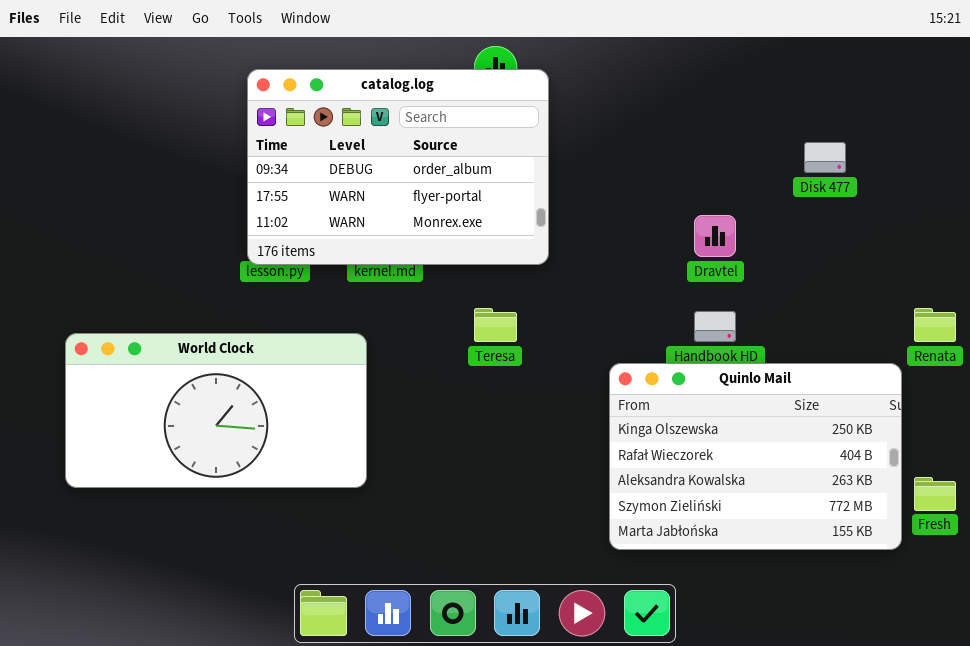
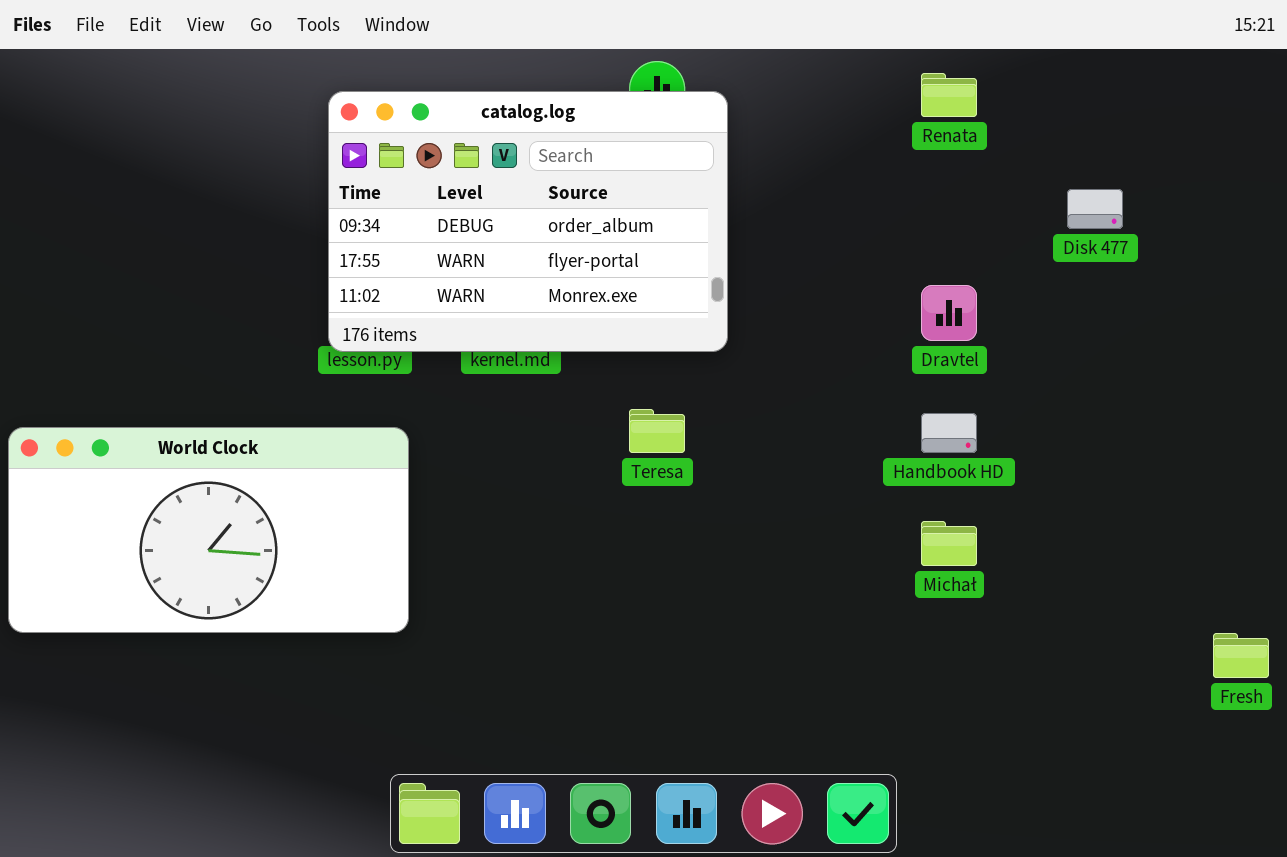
Renata: [914,308,956,342] -> [921,73,977,117], moved
World Clock: [65,333,367,488] -> [8,427,409,633], moved
Quinlo Mail: [609,363,902,550] -> none, closed

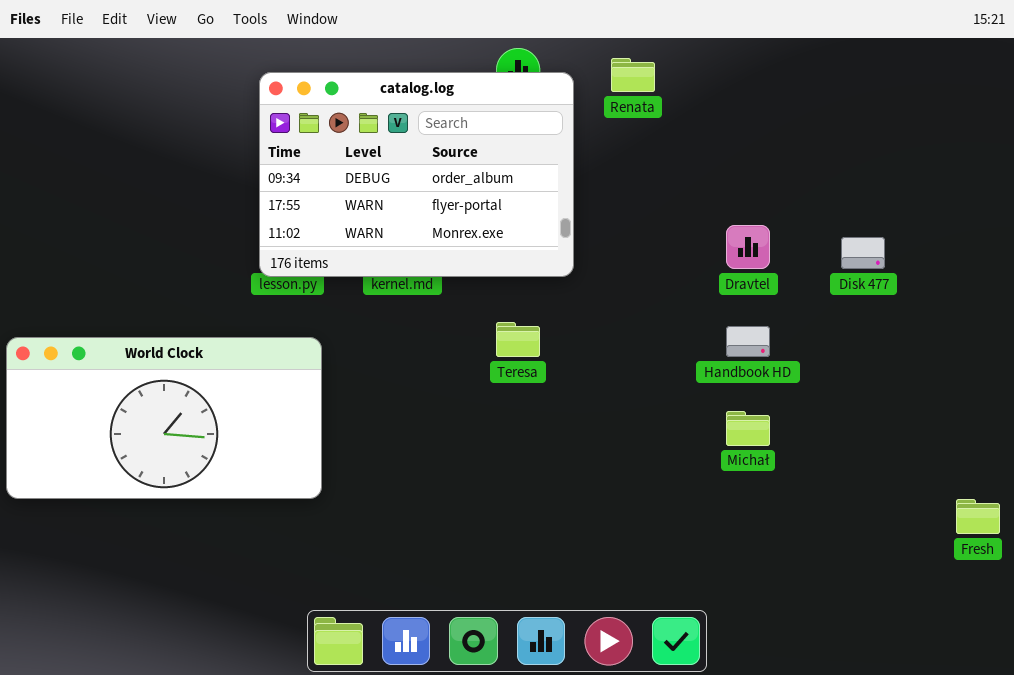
Renata: [921,73,977,117] -> [611,58,655,92], moved
Disk 477: [1067,189,1123,229] -> [841,237,885,269], moved

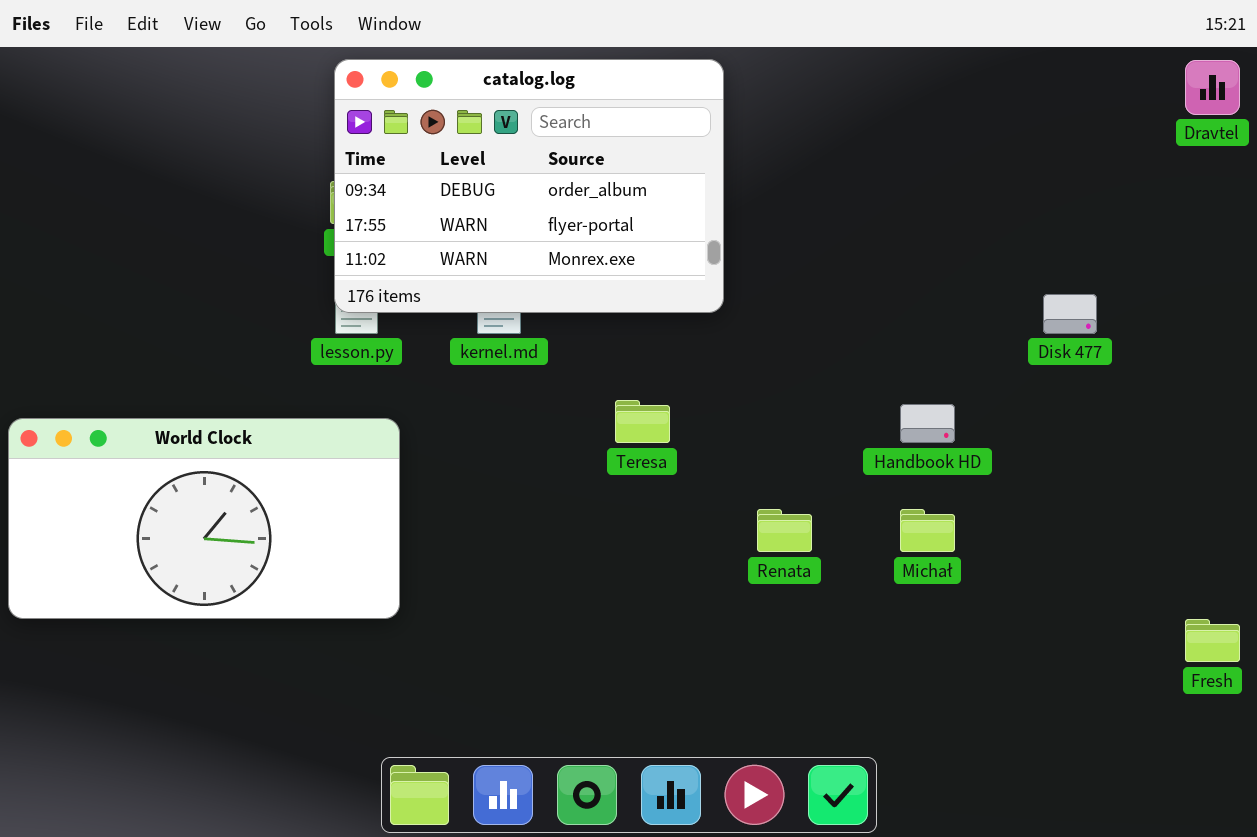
Renata: [611,58,655,92] -> [757,509,812,552], moved
catalog.log: [259,72,574,277] -> [334,59,724,313], moved
Dravtel: [726,225,770,269] -> [1185,60,1240,115], moved

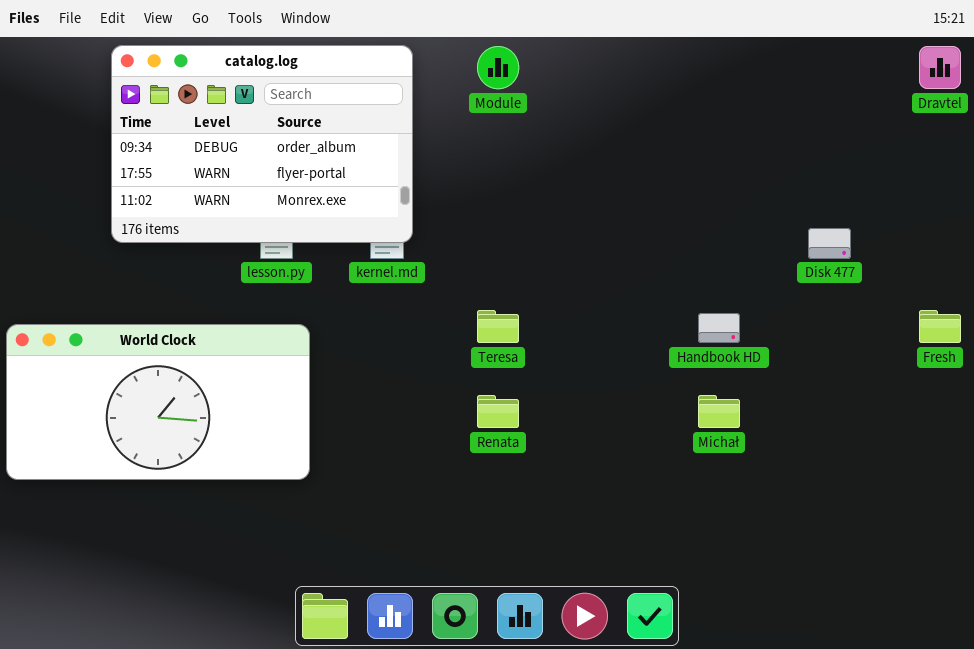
catalog.log: [334,59,724,313] -> [111,45,413,243], moved
Renata: [757,509,812,552] -> [477,395,519,428], moved
Fresh: [1185,619,1240,662] -> [919,310,961,343], moved

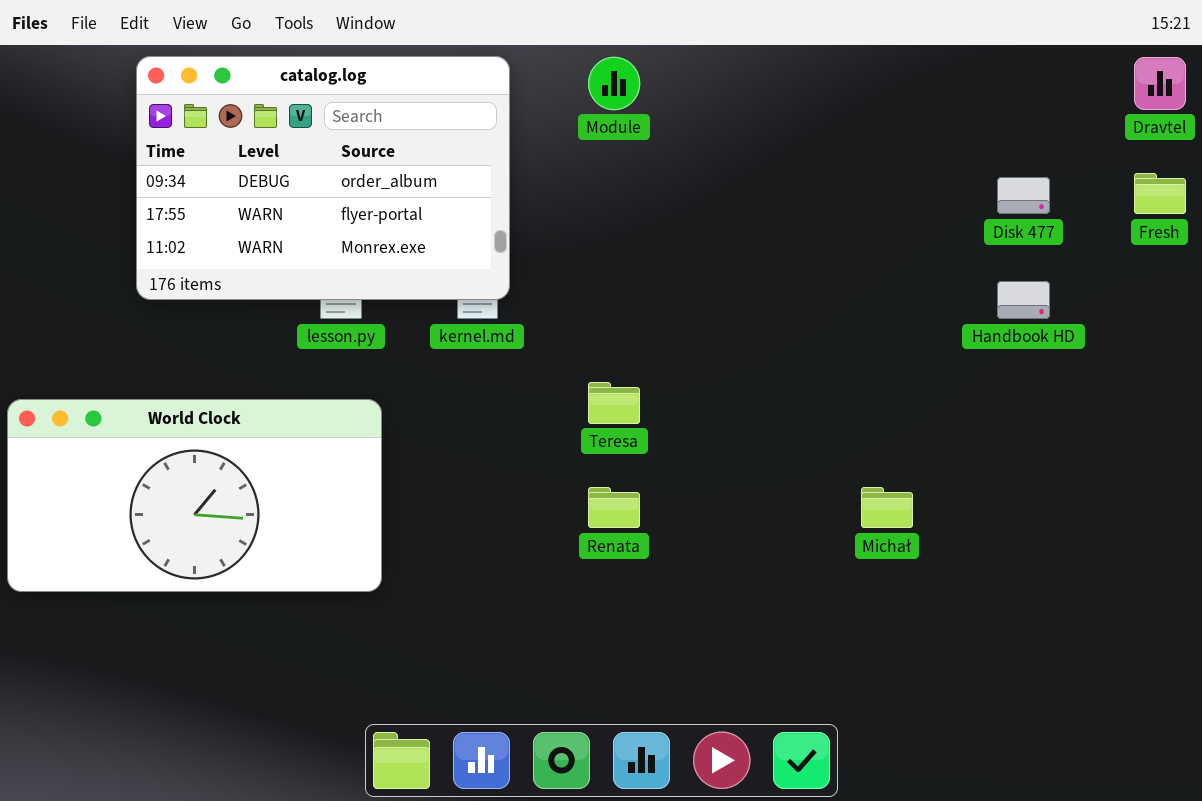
Disk 477: [808,228,851,259] -> [997,177,1050,214], moved
Fresh: [919,310,961,343] -> [1134,173,1186,214], moved
Handbook HD: [698,313,740,343] -> [997,281,1050,319], moved

